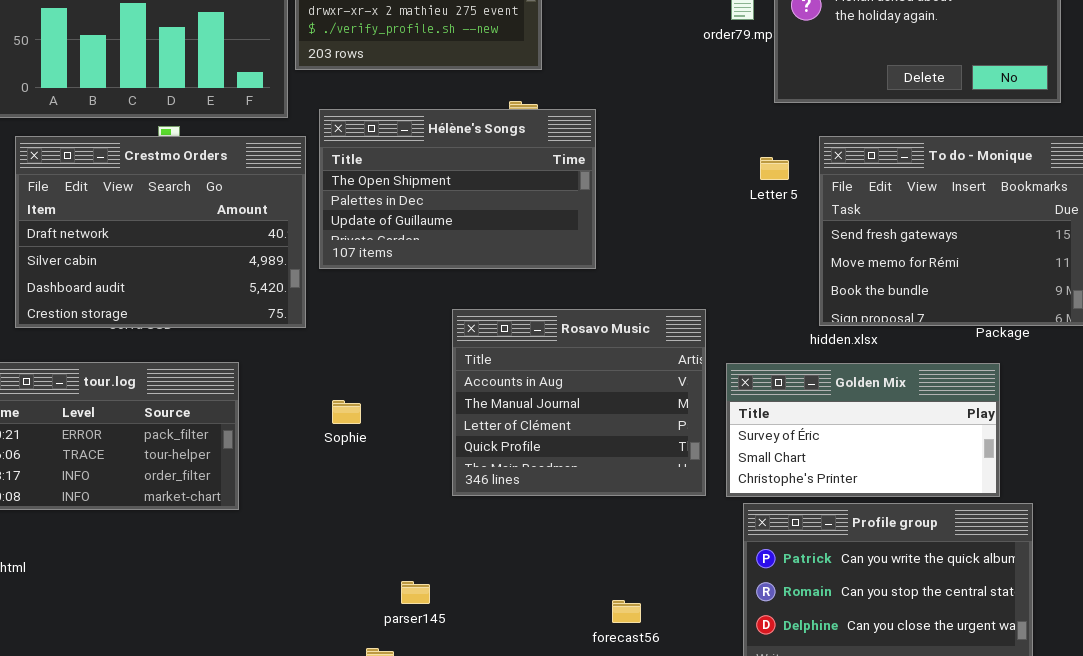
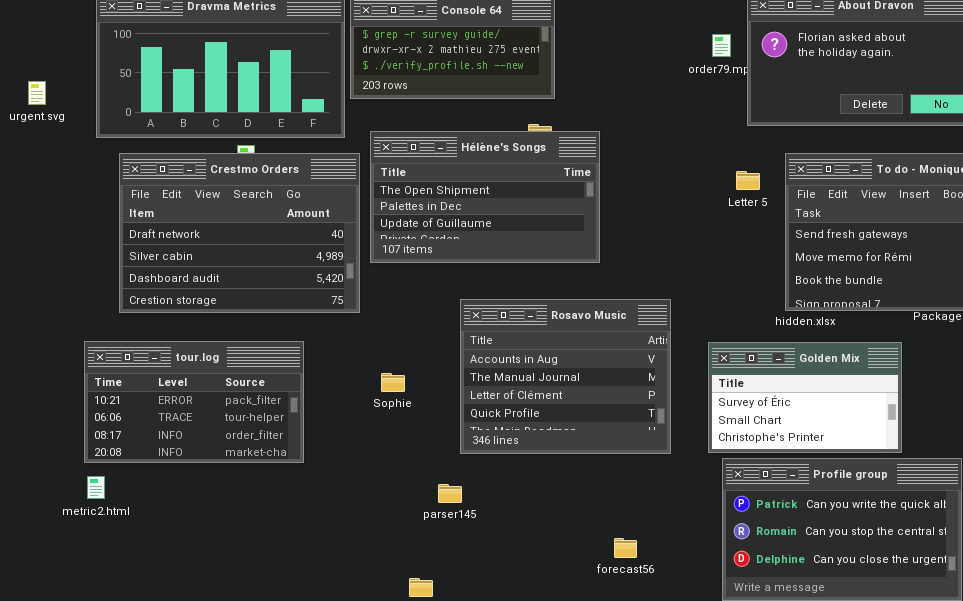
Rosavo Music: [452,309,706,496] -> [460,299,671,454], moved
Golden Mix: [726,363,1000,497] -> [708,342,902,453], resized
parser145: [401,581,430,604] -> [438,484,462,503], moved

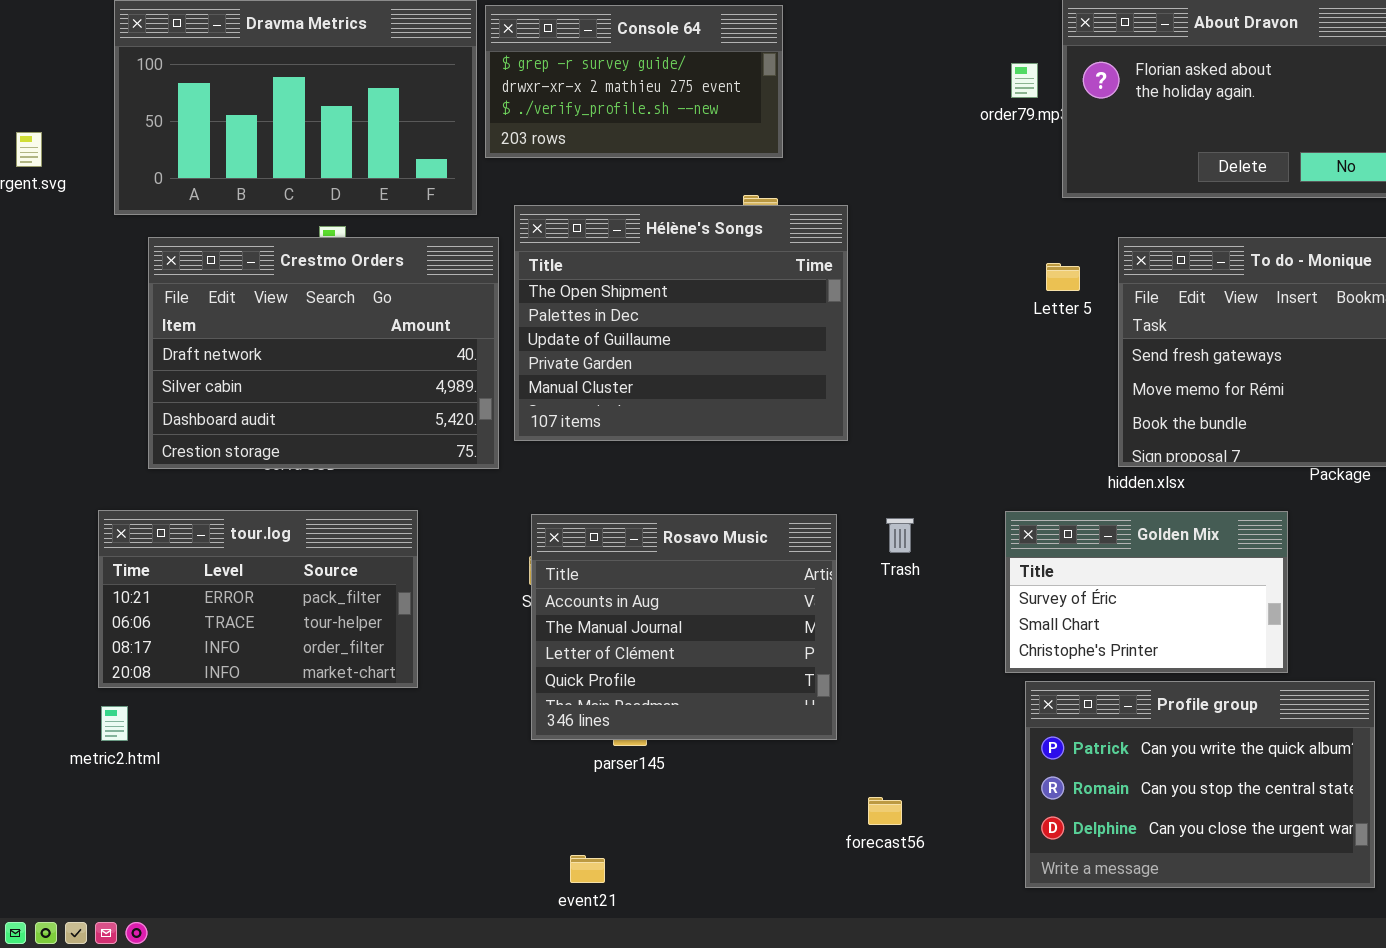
Hélène's Songs: [370,131,600,263] -> [514,205,848,441], resized
Rosavo Music: [460,299,671,454] -> [531,514,837,740], moved

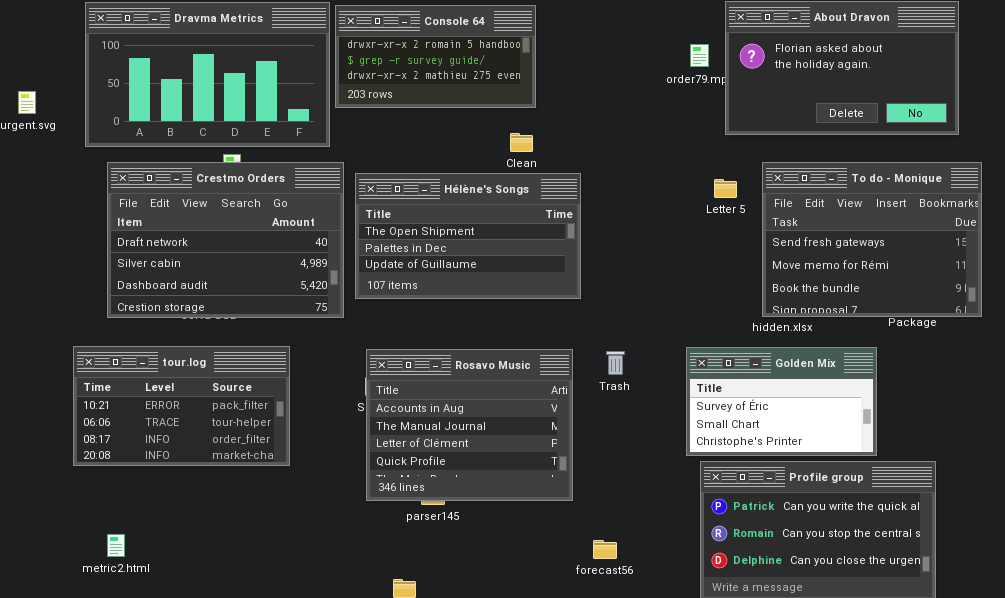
Console 64: [485,5,783,158] -> [335,5,536,108], scrolled up 1 row
Hélène's Songs: [514,205,848,441] -> [355,173,581,299], resized
metric2.html: [101,706,128,741] -> [107,534,125,557], moved

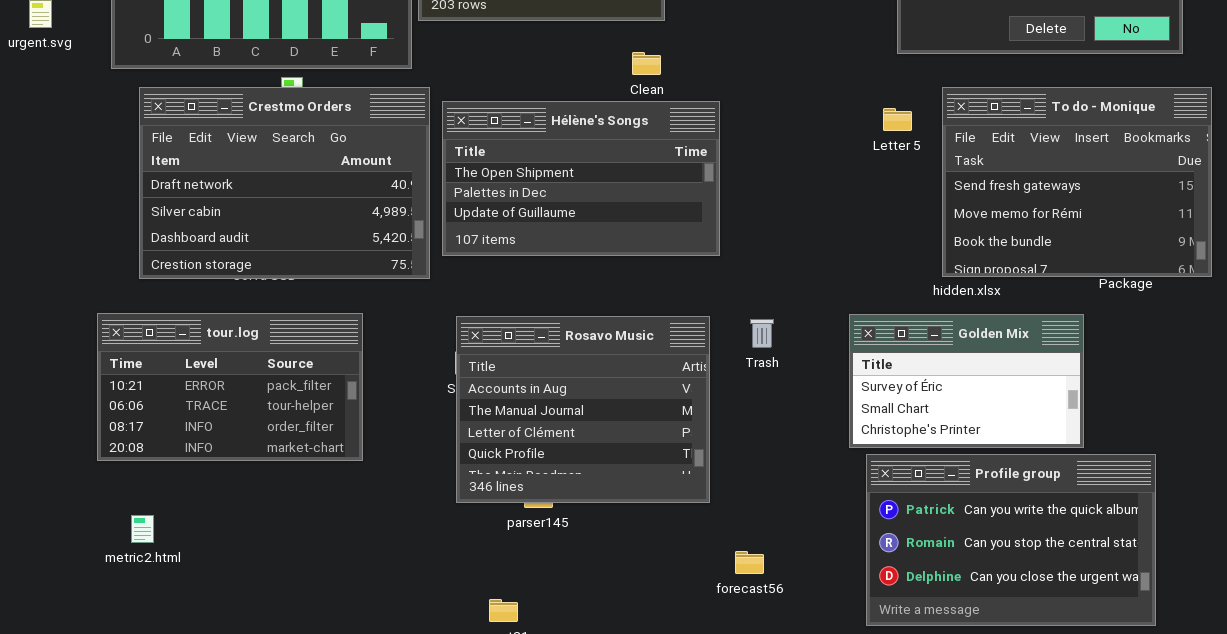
metric2.html: [107,534,125,557] -> [131,515,154,543], moved

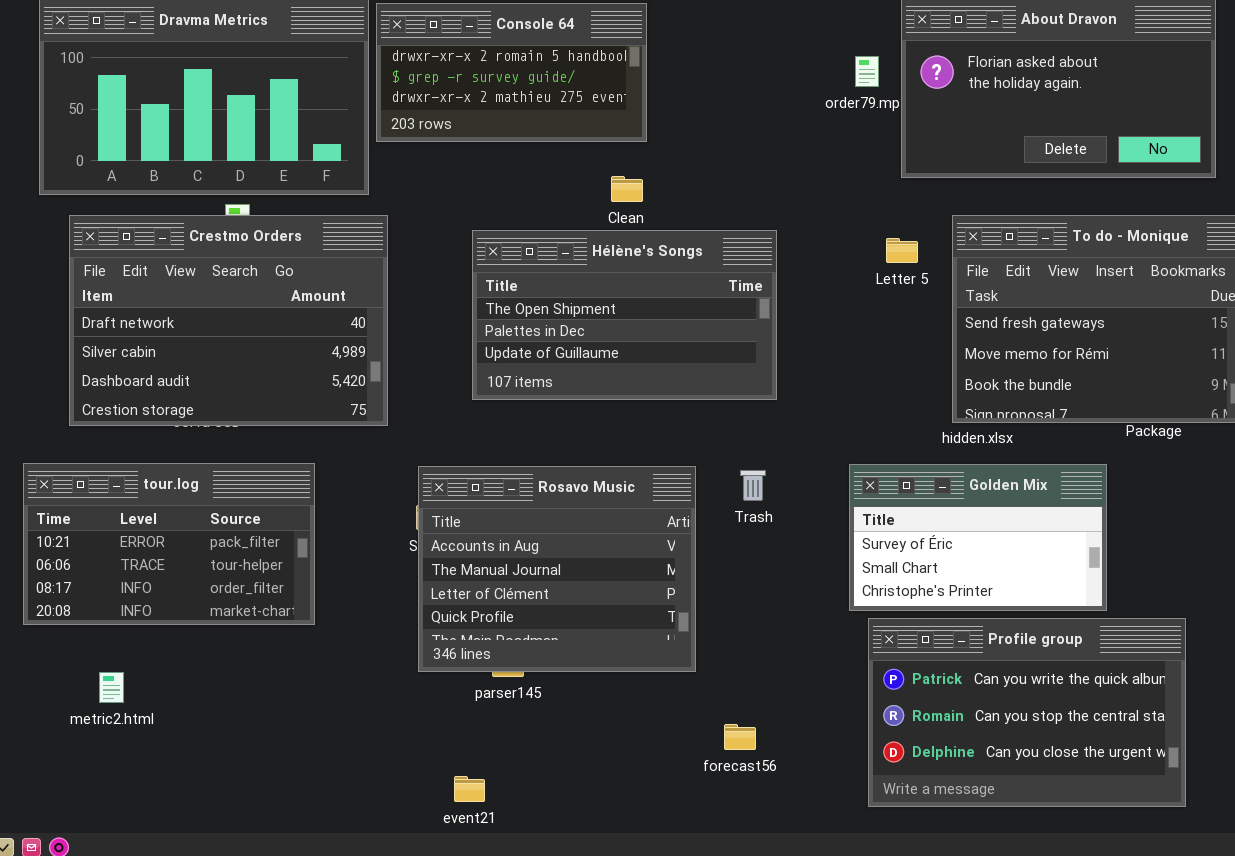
Hélène's Songs: [442,101,720,256] -> [472,230,777,400], moved
metric2.html: [131,515,154,543] -> [99,672,124,703], moved

